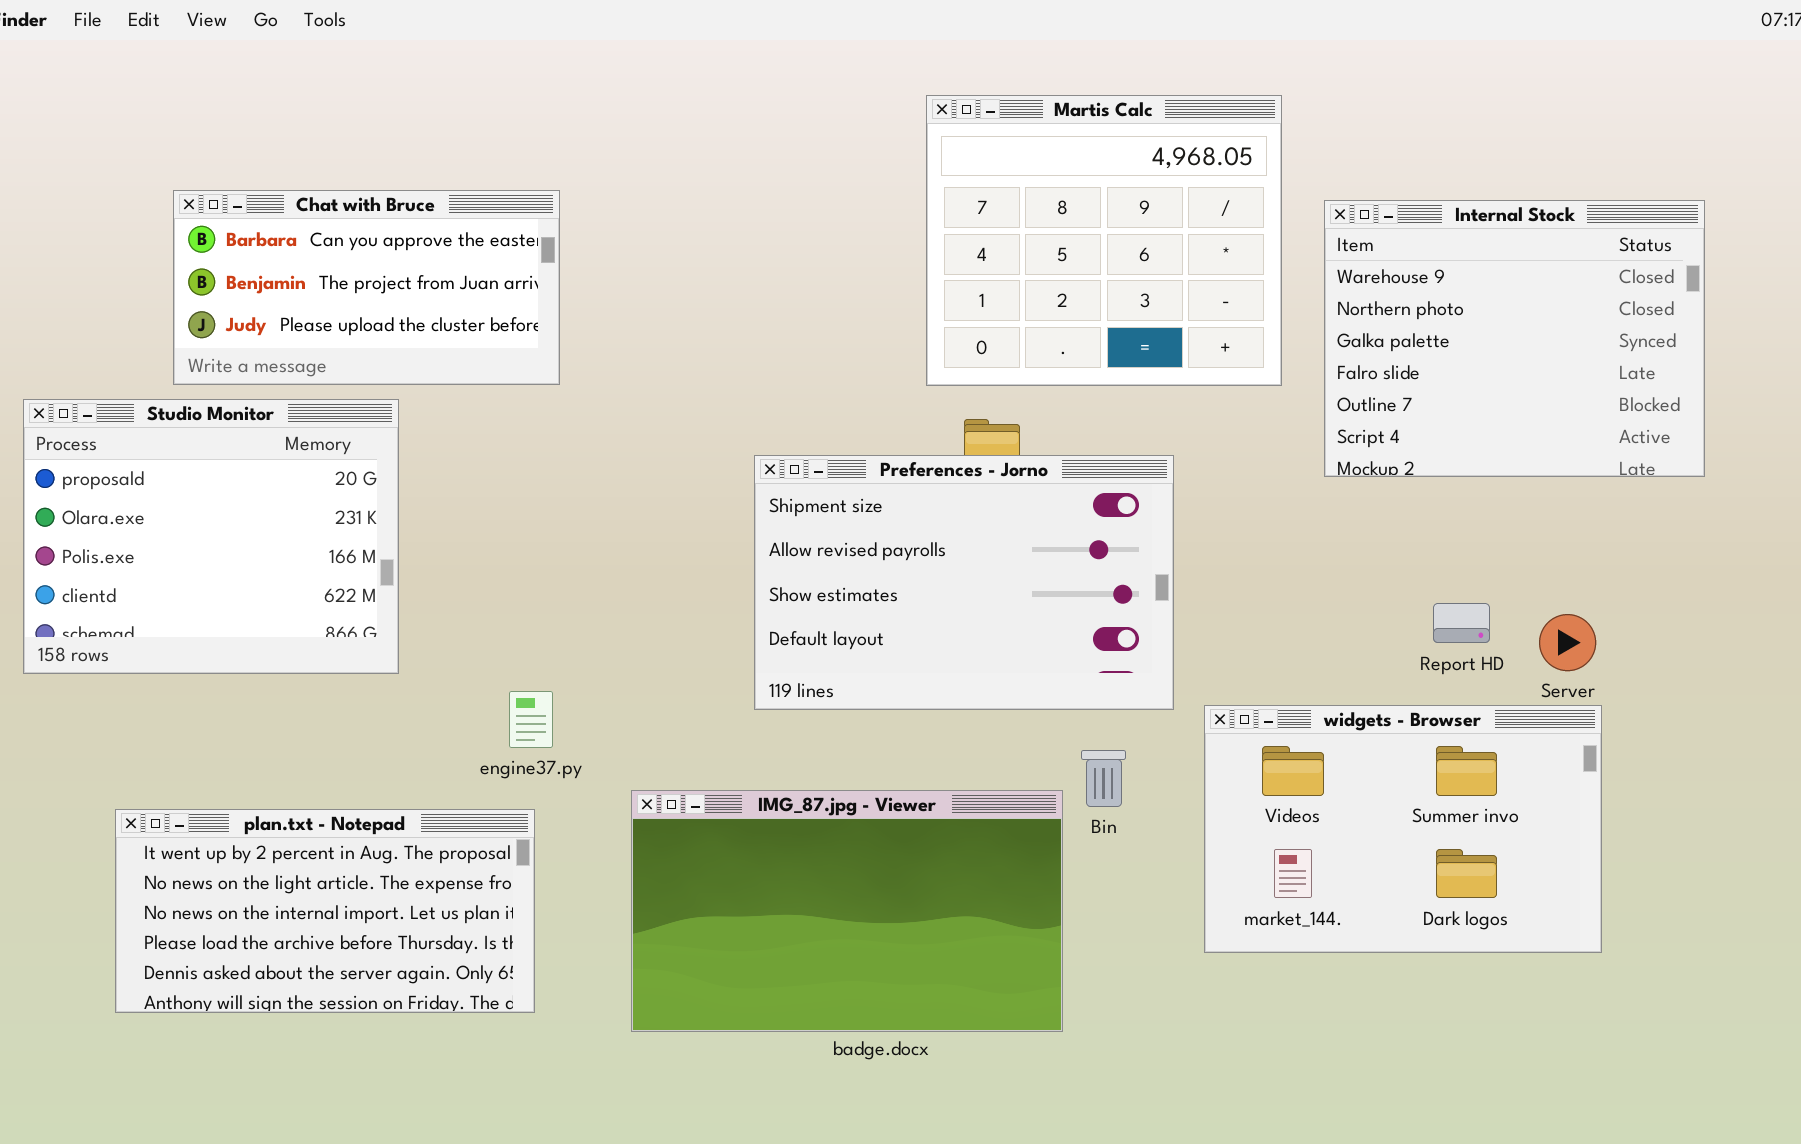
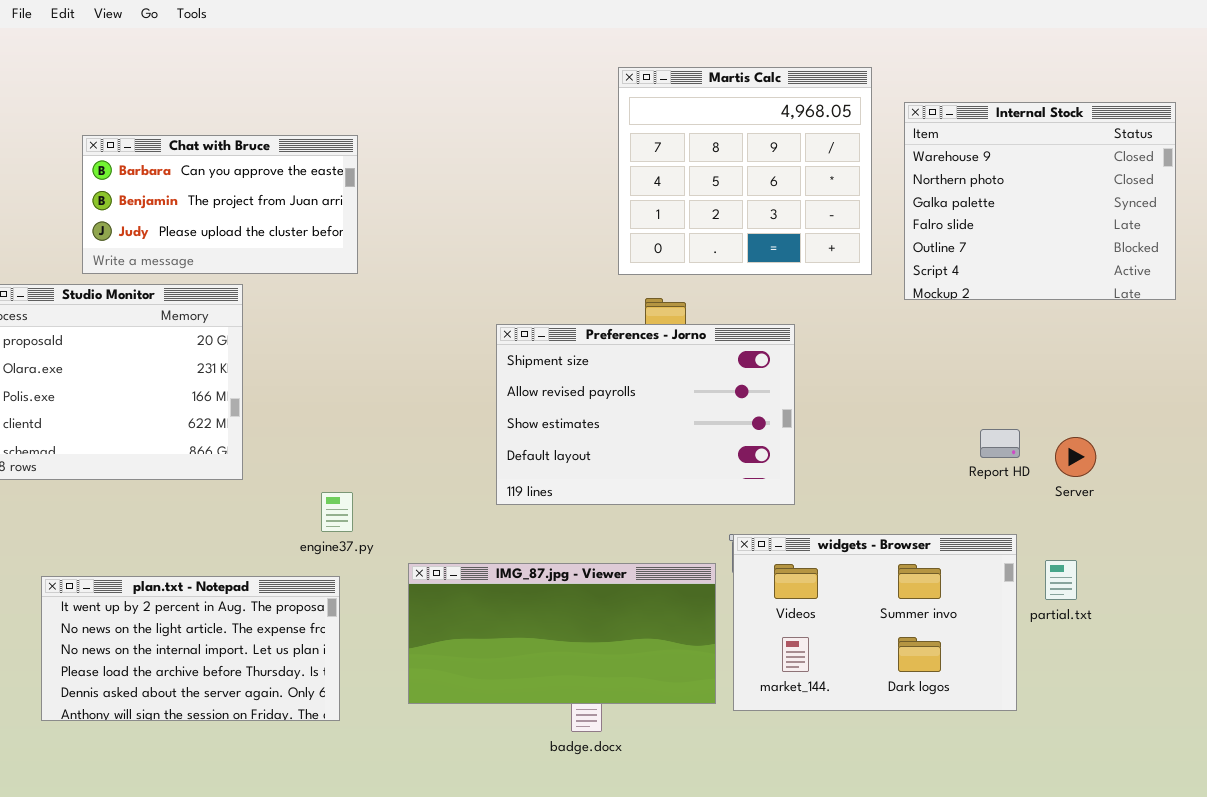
Internal Stock: [1324,200,1705,477] -> [904,102,1176,300], moved
widgets - Browser: [1204,705,1602,953] -> [733,534,1017,711], moved
IMG_87.jpg - Viewer: [631,790,1063,1032] -> [408,563,716,704], resized

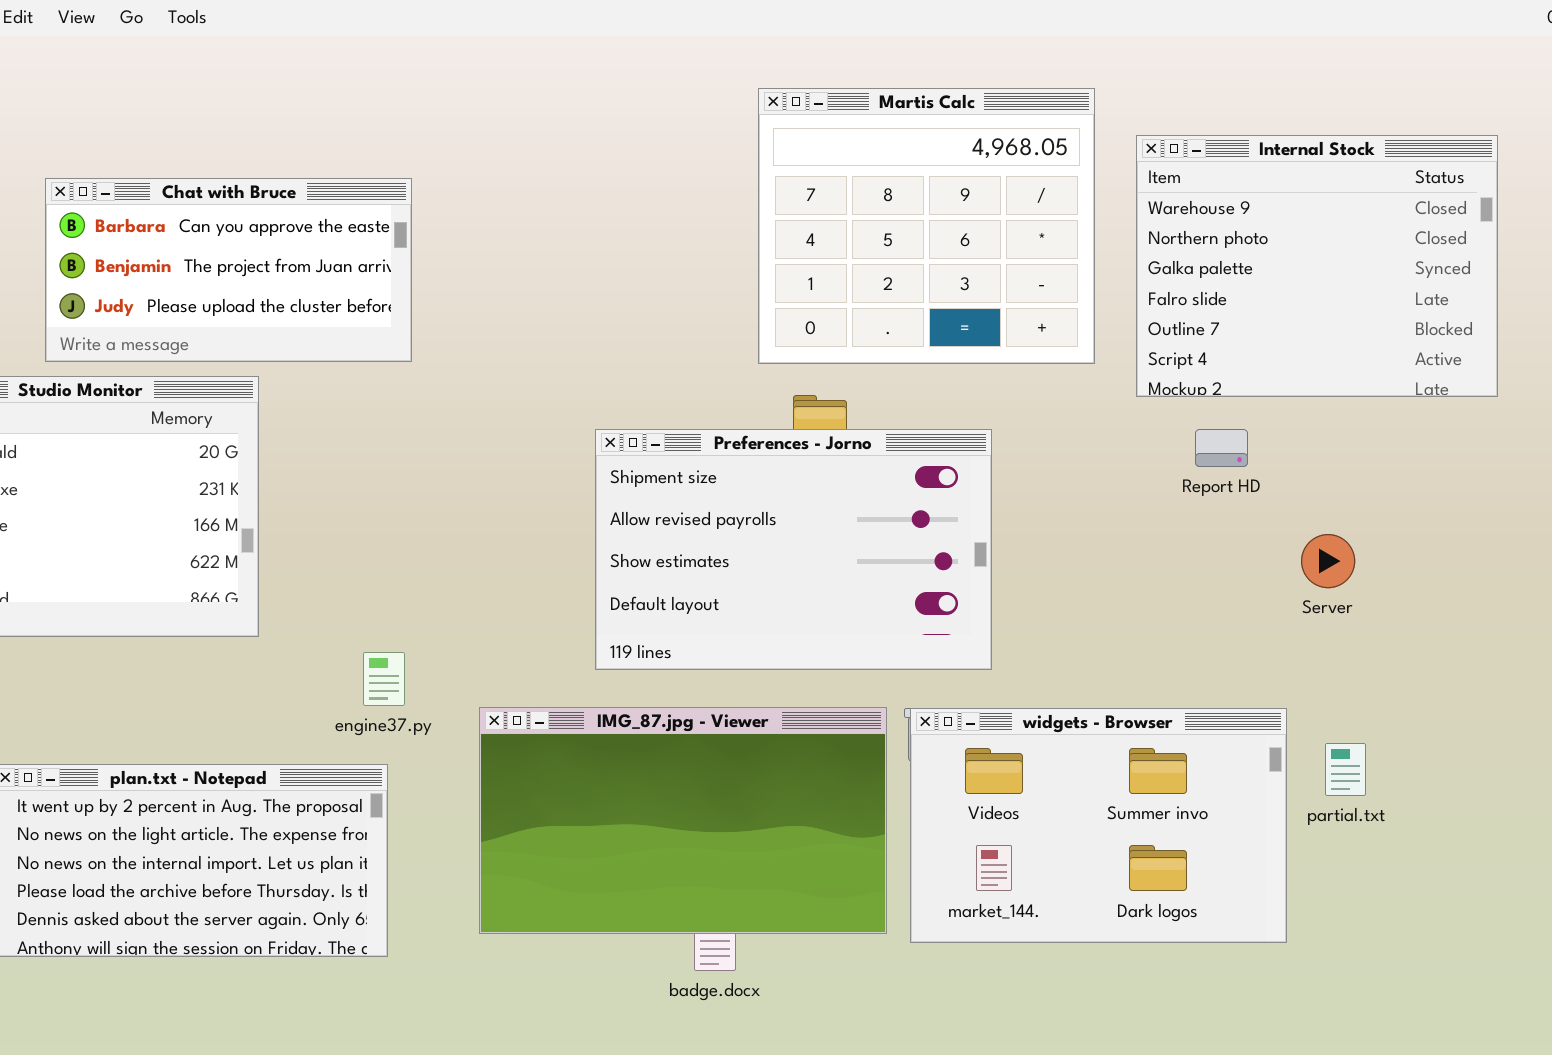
Report HD: [980,429,1020,458] -> [1195,429,1248,467], moved
Server: [1055,437,1096,477] -> [1301,534,1355,588], moved
IMG_87.jpg - Viewer: [408,563,716,704] -> [479,707,887,934], resized

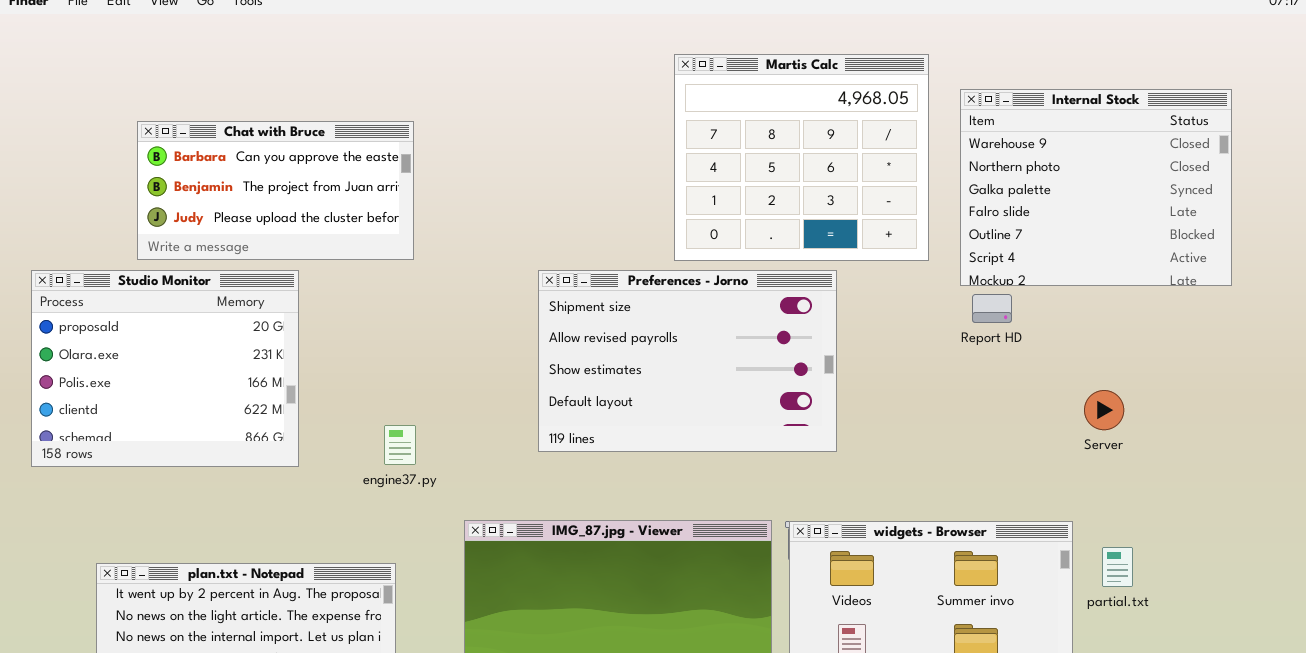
Preferences - Jorno: [595,429,992,670] -> [538,270,837,452], moved
Report HD: [1195,429,1248,467] -> [972,294,1012,323], moved
engine37.py: [363,652,405,706] -> [384,425,416,465], moved

